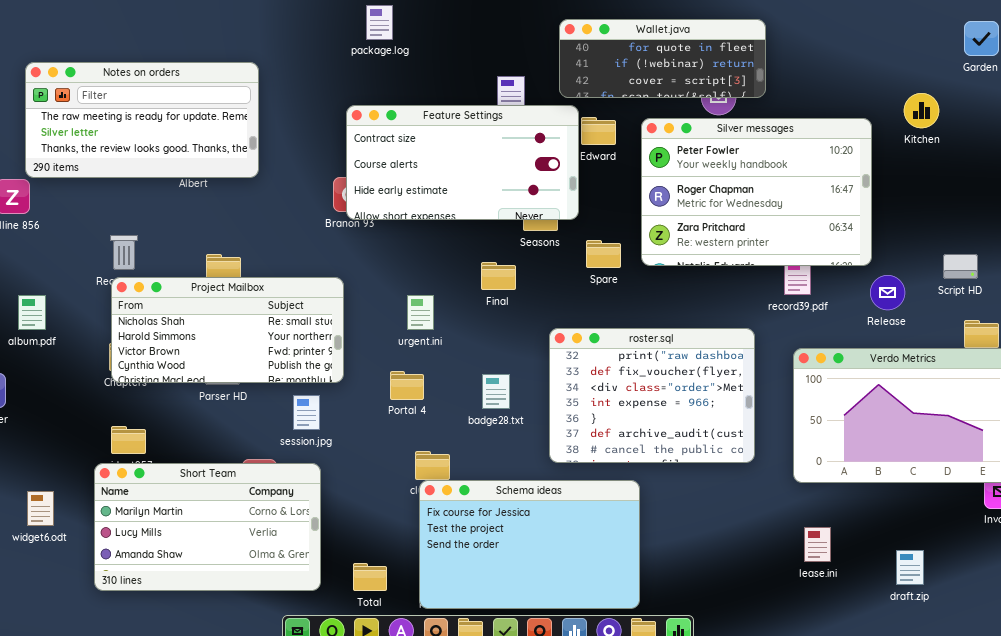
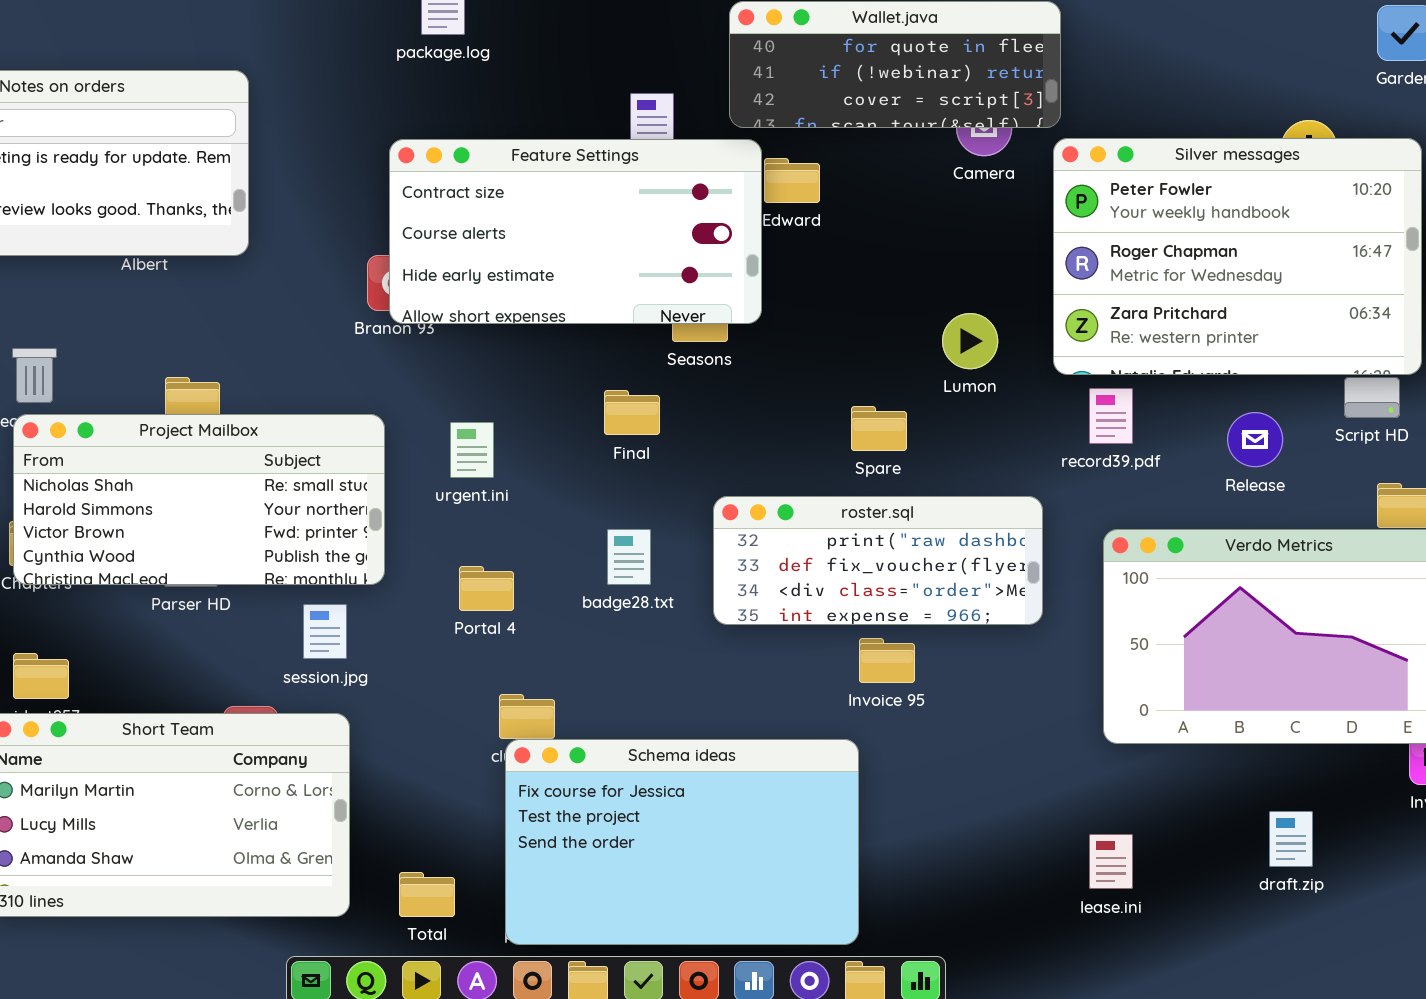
Silver messages: [641,118,872,266] -> [1053,138,1422,375], moved
Spare: [586,240,621,268] -> [851,406,907,451], moved
urgent.ini: [407,295,434,330] -> [450,422,494,478], moved
roster.sql: [549,328,755,463] -> [713,496,1043,625], resized
badge28.txt: [482,374,510,409] -> [607,529,651,585], moved
lease.ini: [804,527,831,562] -> [1089,834,1133,889], moved
draft.zip: [896,550,924,585] -> [1269,811,1313,867], moved

